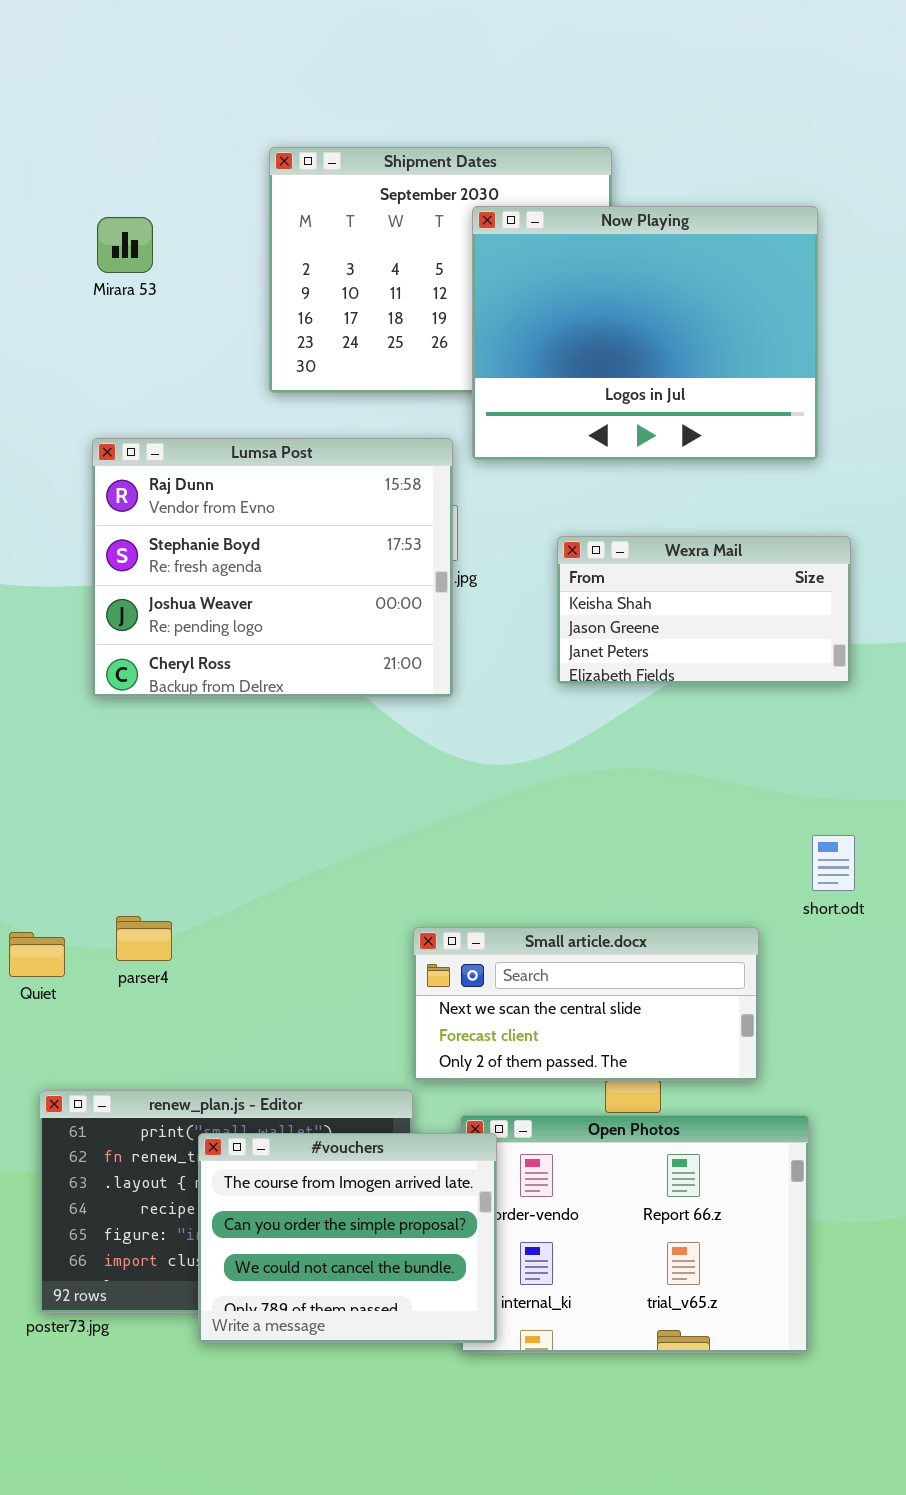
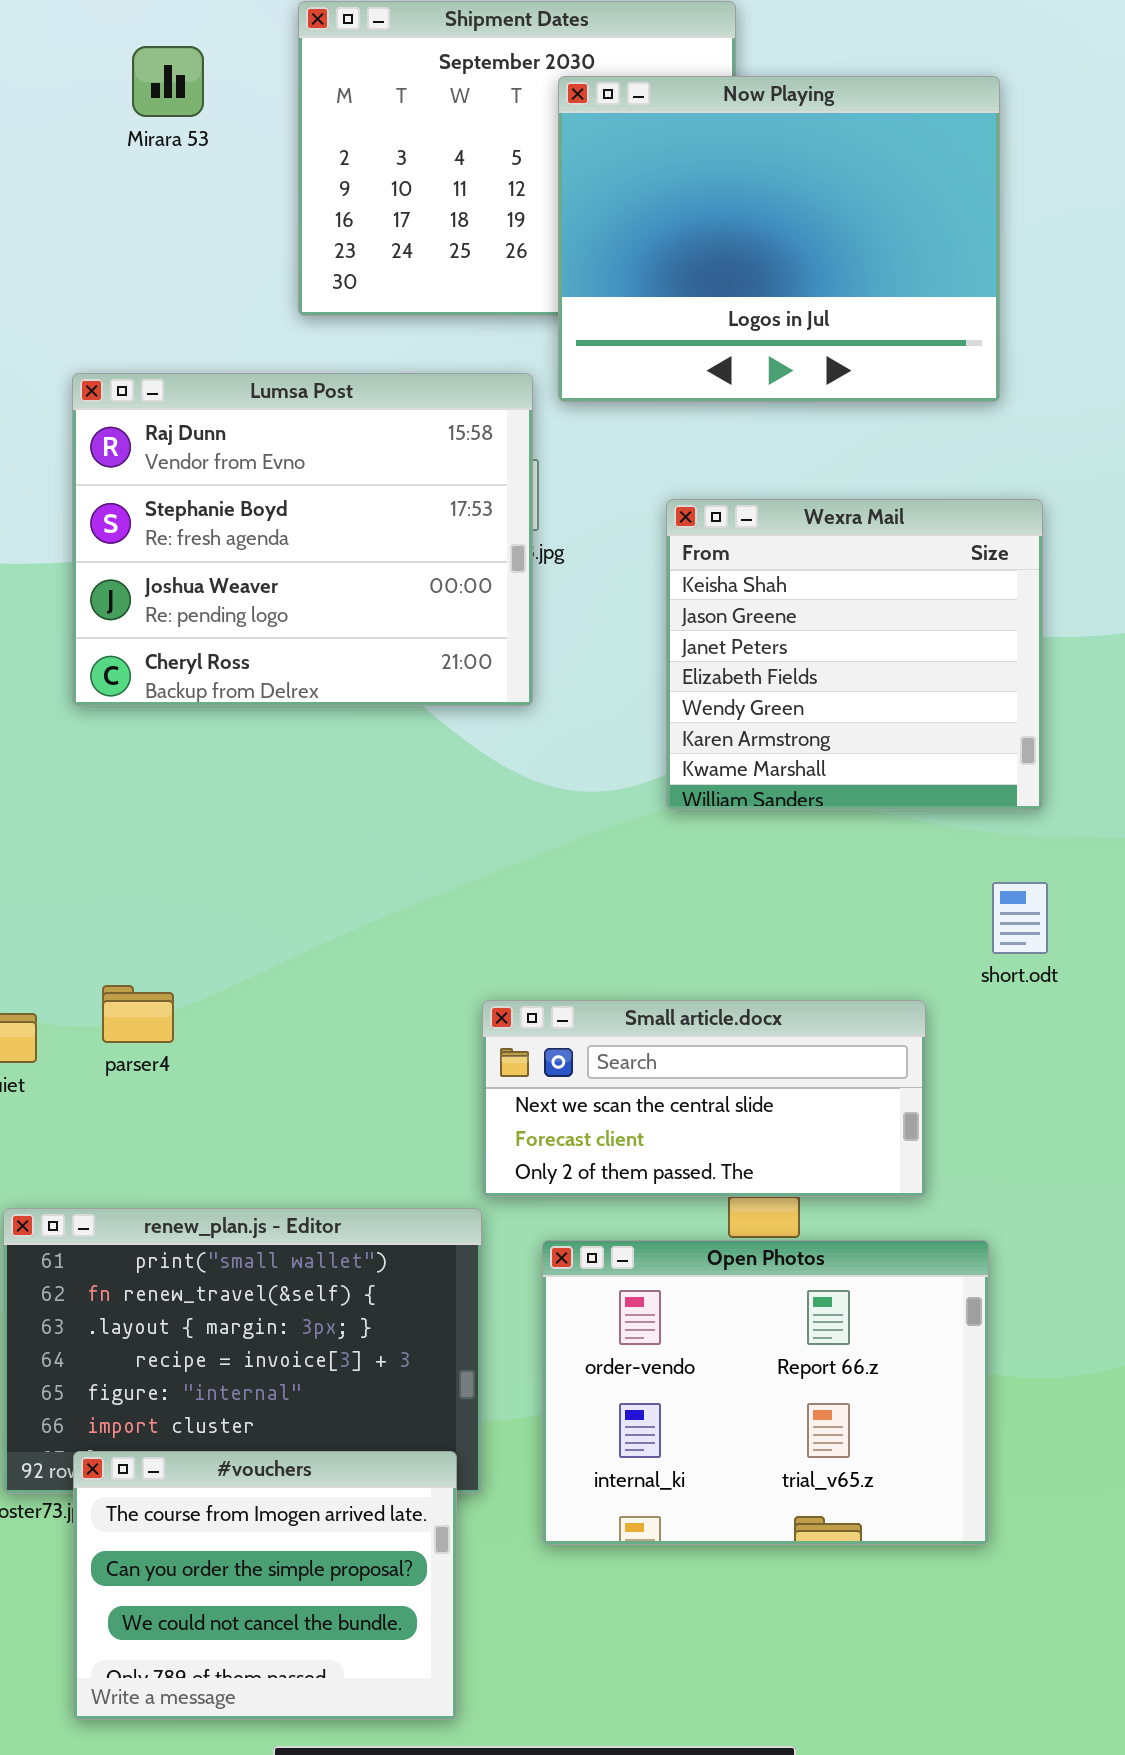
Mirara 53: [97,217,153,273] -> [132,46,204,117], moved
Wexra Mail: [557,536,851,684] -> [666,499,1043,810], resized
#vouchers: [198,1133,497,1343] -> [73,1451,457,1720], moved

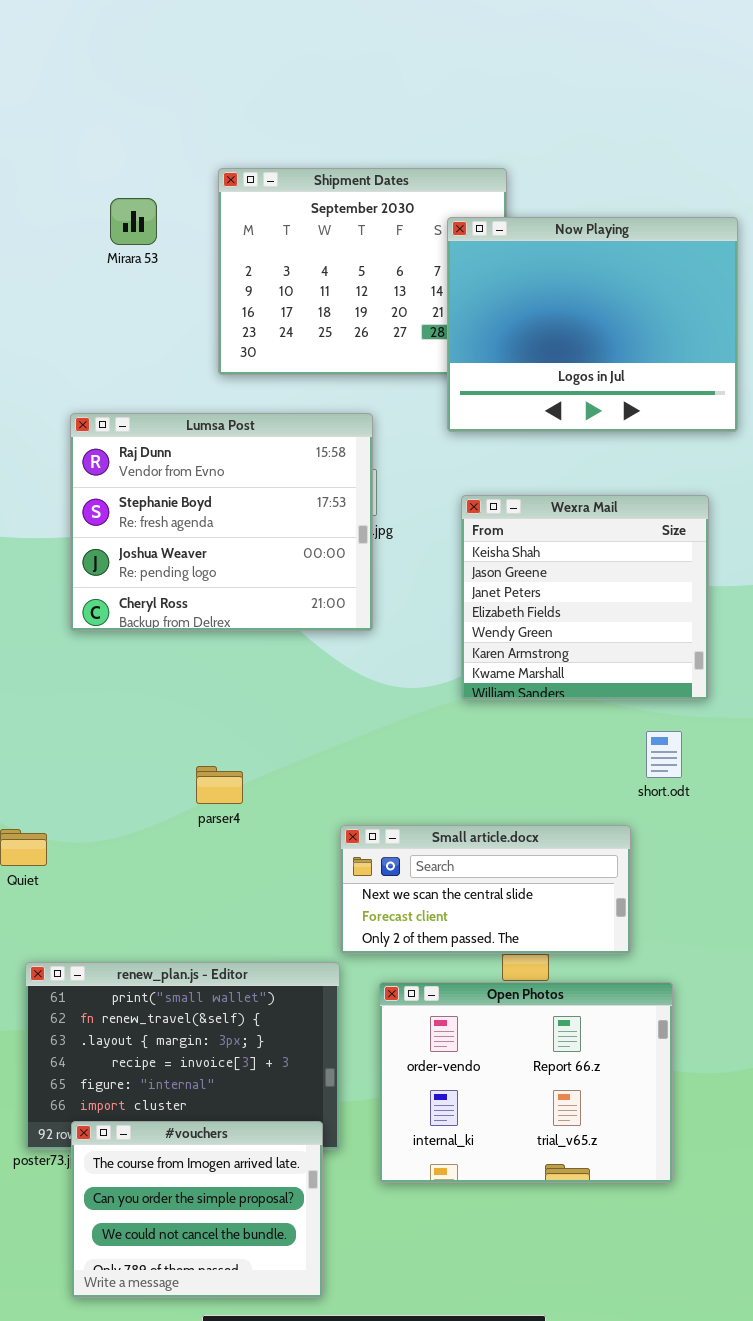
Now Playing: [558,76,1000,402] -> [447,217,738,432], moved
short.odt: [992,882,1048,954] -> [646,731,682,778], moved
parser4: [102,985,174,1043] -> [196,766,243,804], moved

